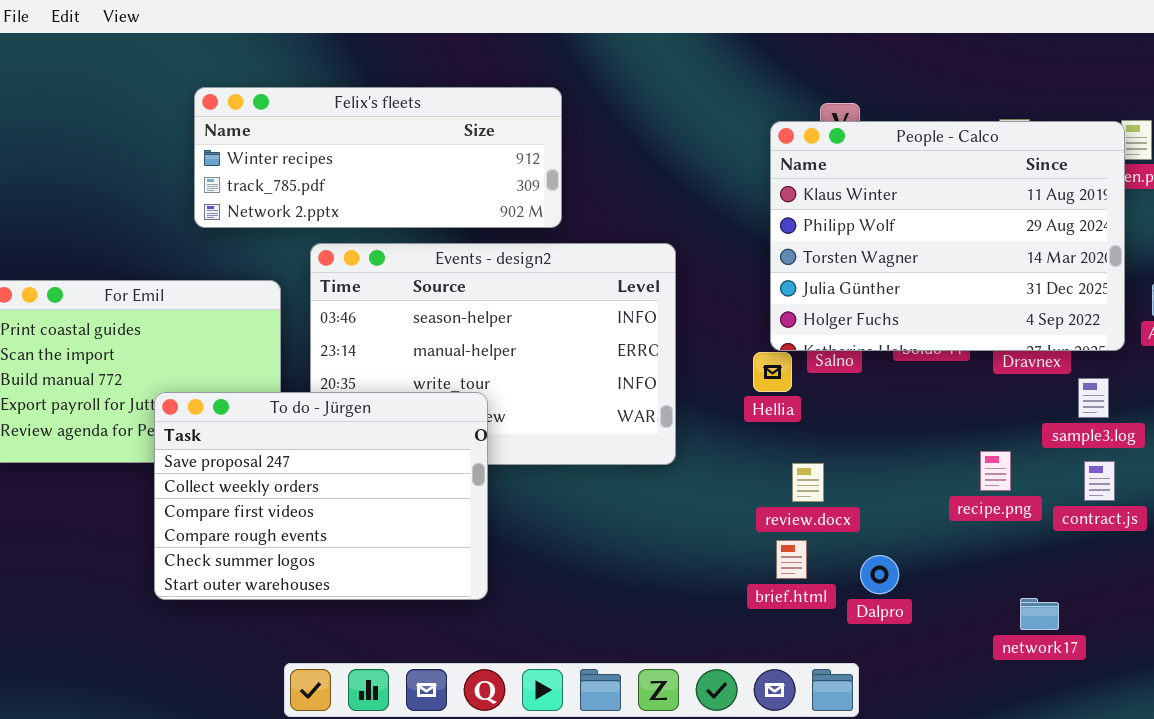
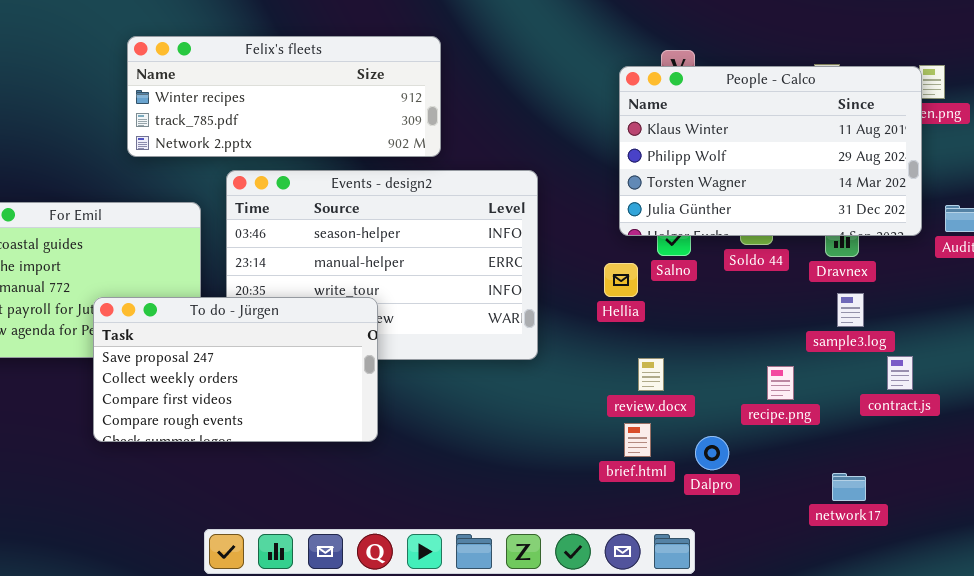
People - Calco: [770,121,1125,351] -> [619,66,922,236], resized
sample3.log: [1078,378,1109,418] -> [837,293,864,327], moved
To do - Jürgen: [154,392,488,600] -> [93,297,378,442], resized
recipe.png: [980,451,1011,491] -> [767,366,794,400], moved

